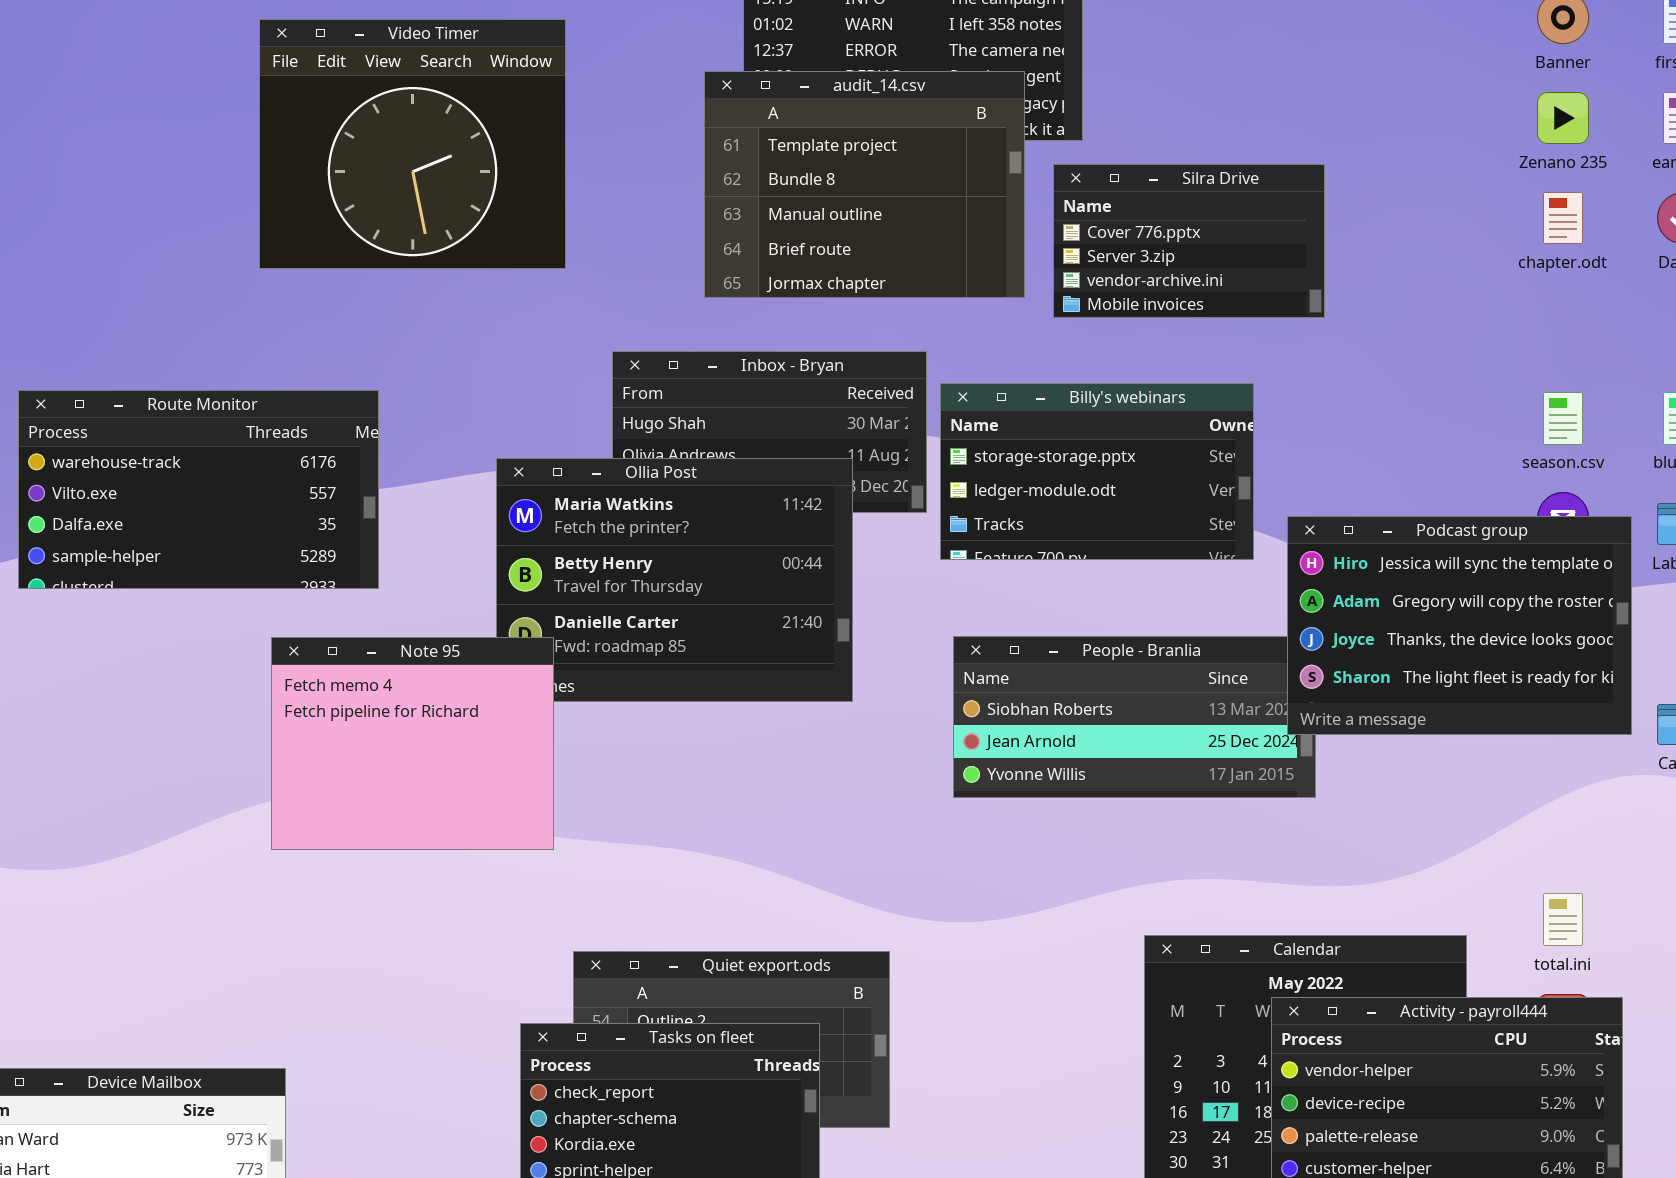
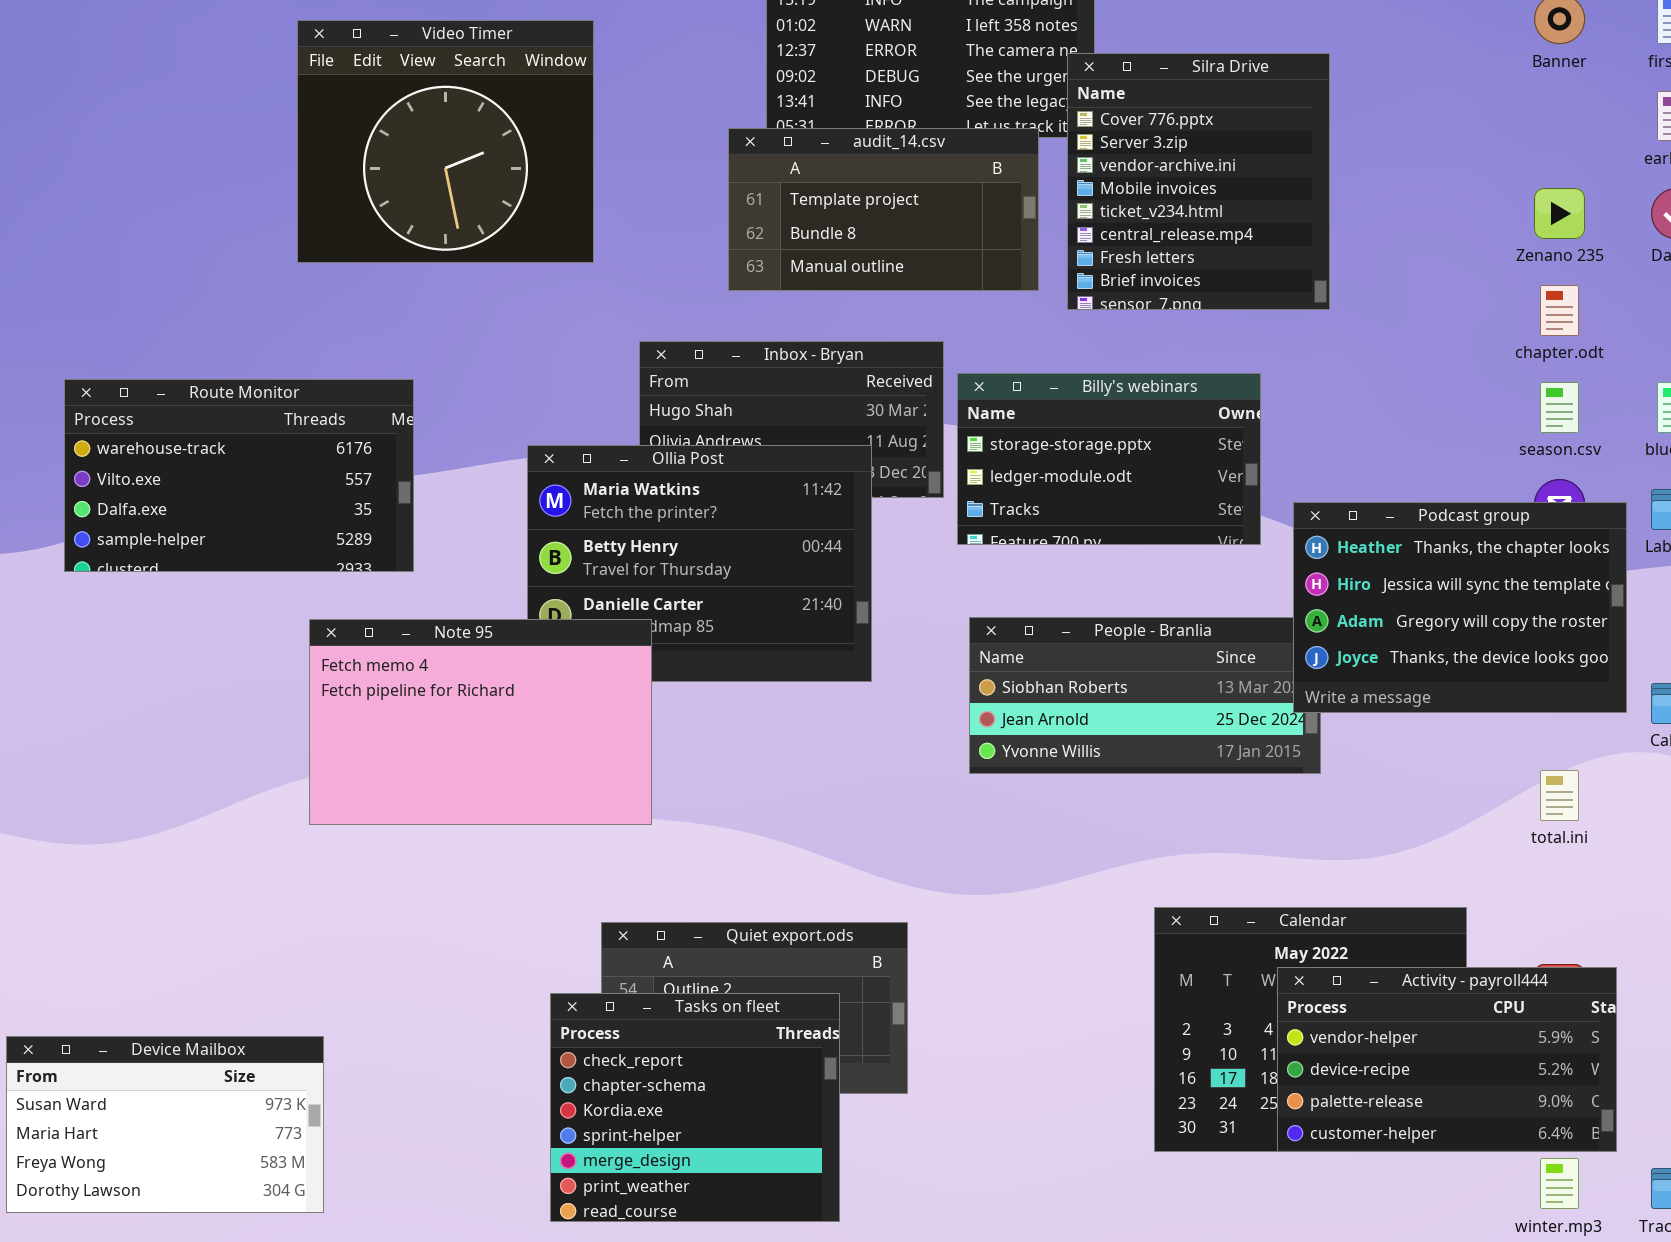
audit_14.csv: [704,71,1025,298] -> [728,128,1039,291], resized
Zenano 235: [1537,92,1589,144] -> [1534,188,1585,239], moved
Silra Drive: [1053,164,1325,318] -> [1067,53,1330,310], resized
chapter.odt: [1543,192,1583,244] -> [1540,285,1579,336], moved
Podcast group: [1287,516,1632,735] -> [1293,502,1627,713], scrolled up 1 row
Note 95: [271,637,554,850] -> [309,619,652,825], resized
total.ini: [1543,893,1583,946] -> [1540,770,1579,821], moved

